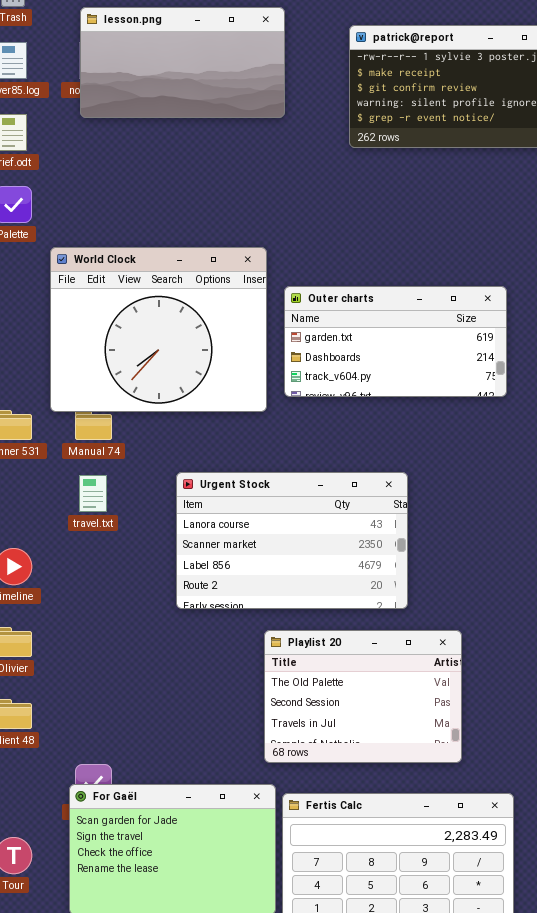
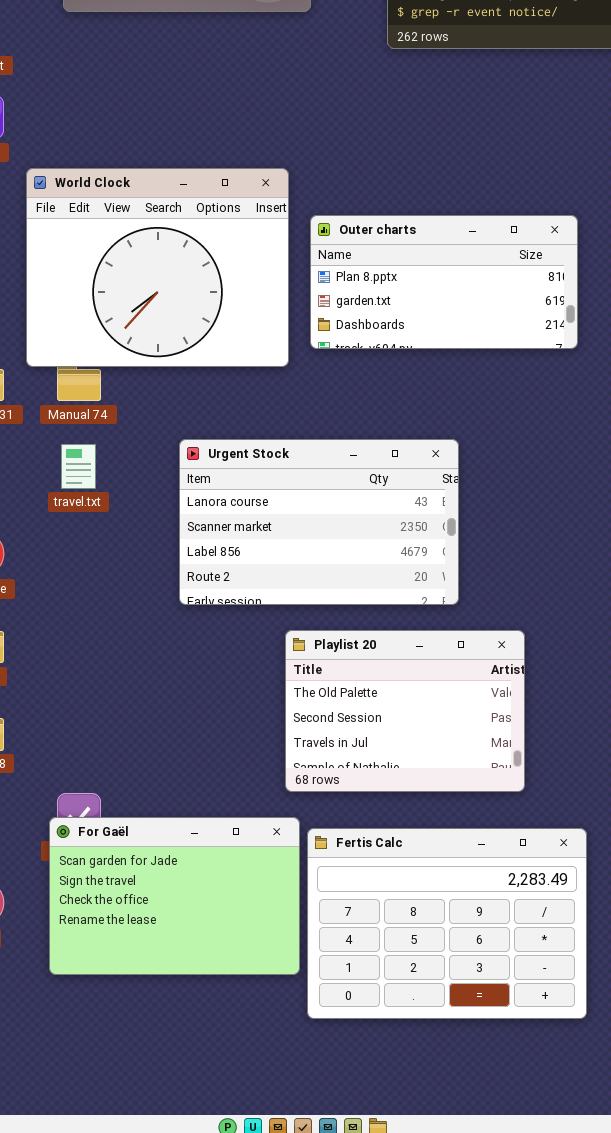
Outer charts: [284,286,507,397] -> [310,215,578,349], scrolled up 1 row

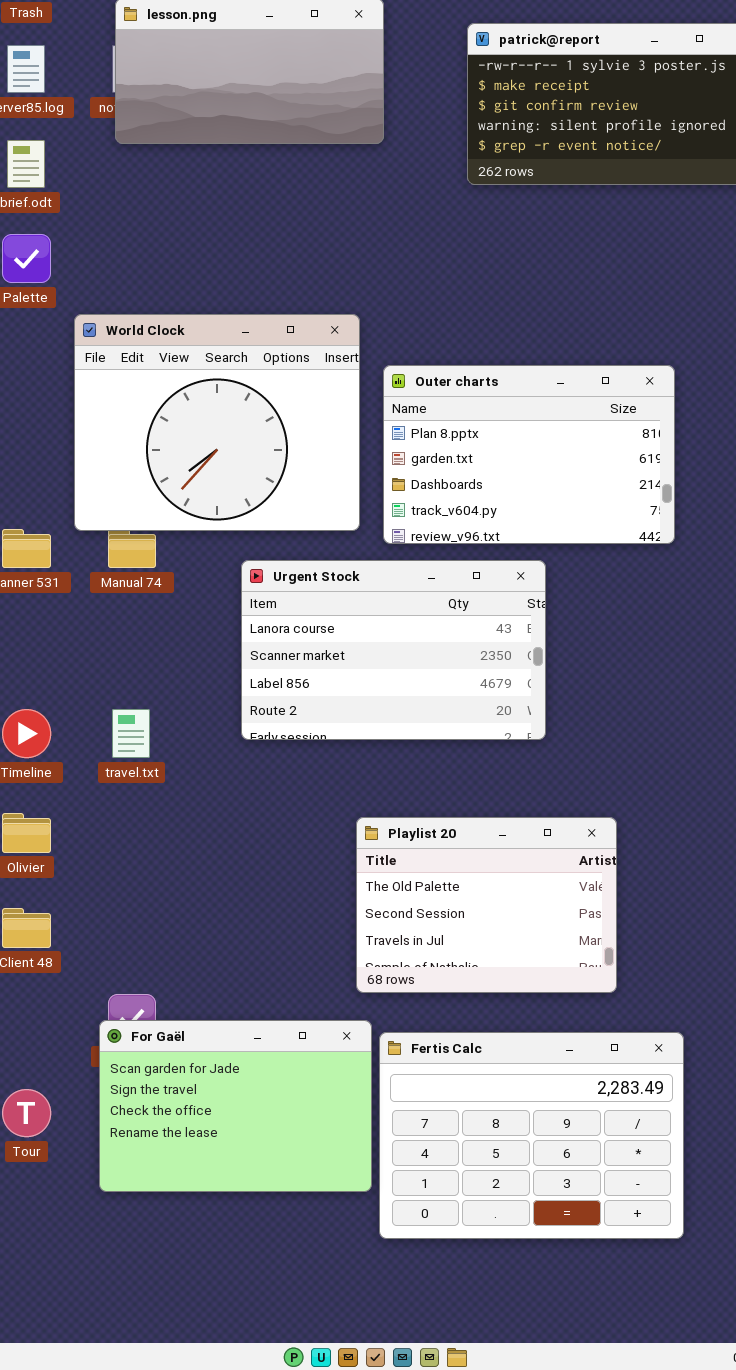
Outer charts: [310,215,578,349] -> [383,365,675,544], resized
Urgent Stock: [179,439,459,605] -> [241,560,546,740], moved
travel.txt: [61,444,96,489] -> [112,709,150,758], moved

